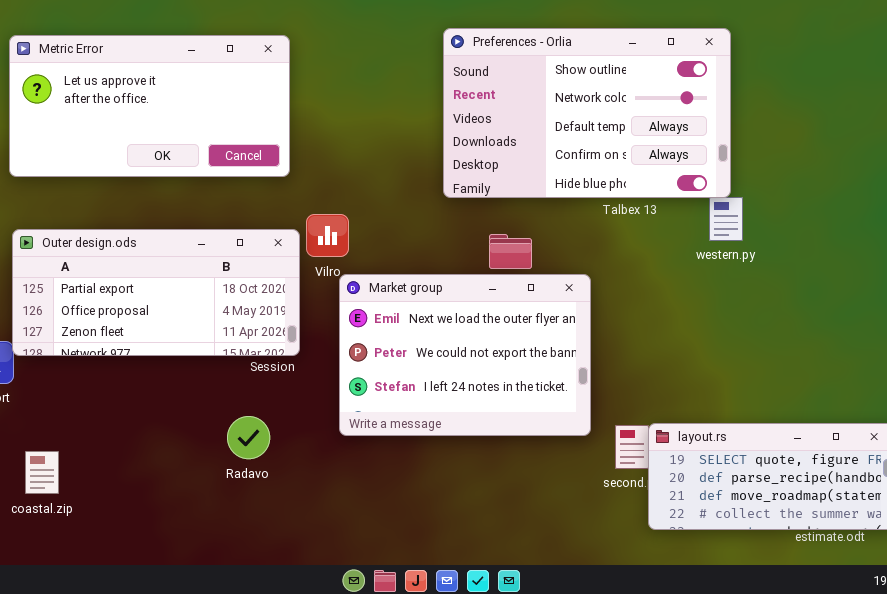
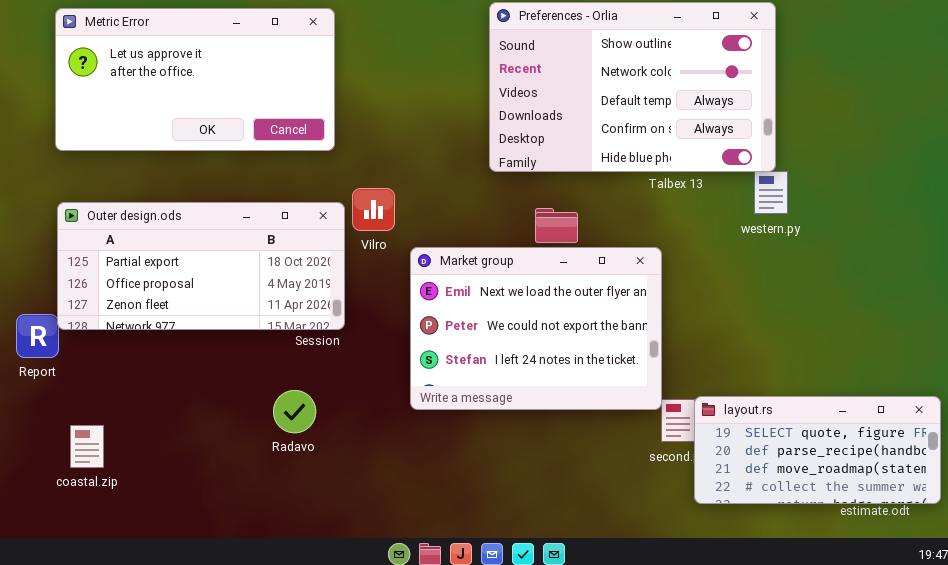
Market group: [339,274,591,436] -> [410,247,662,410], moved

